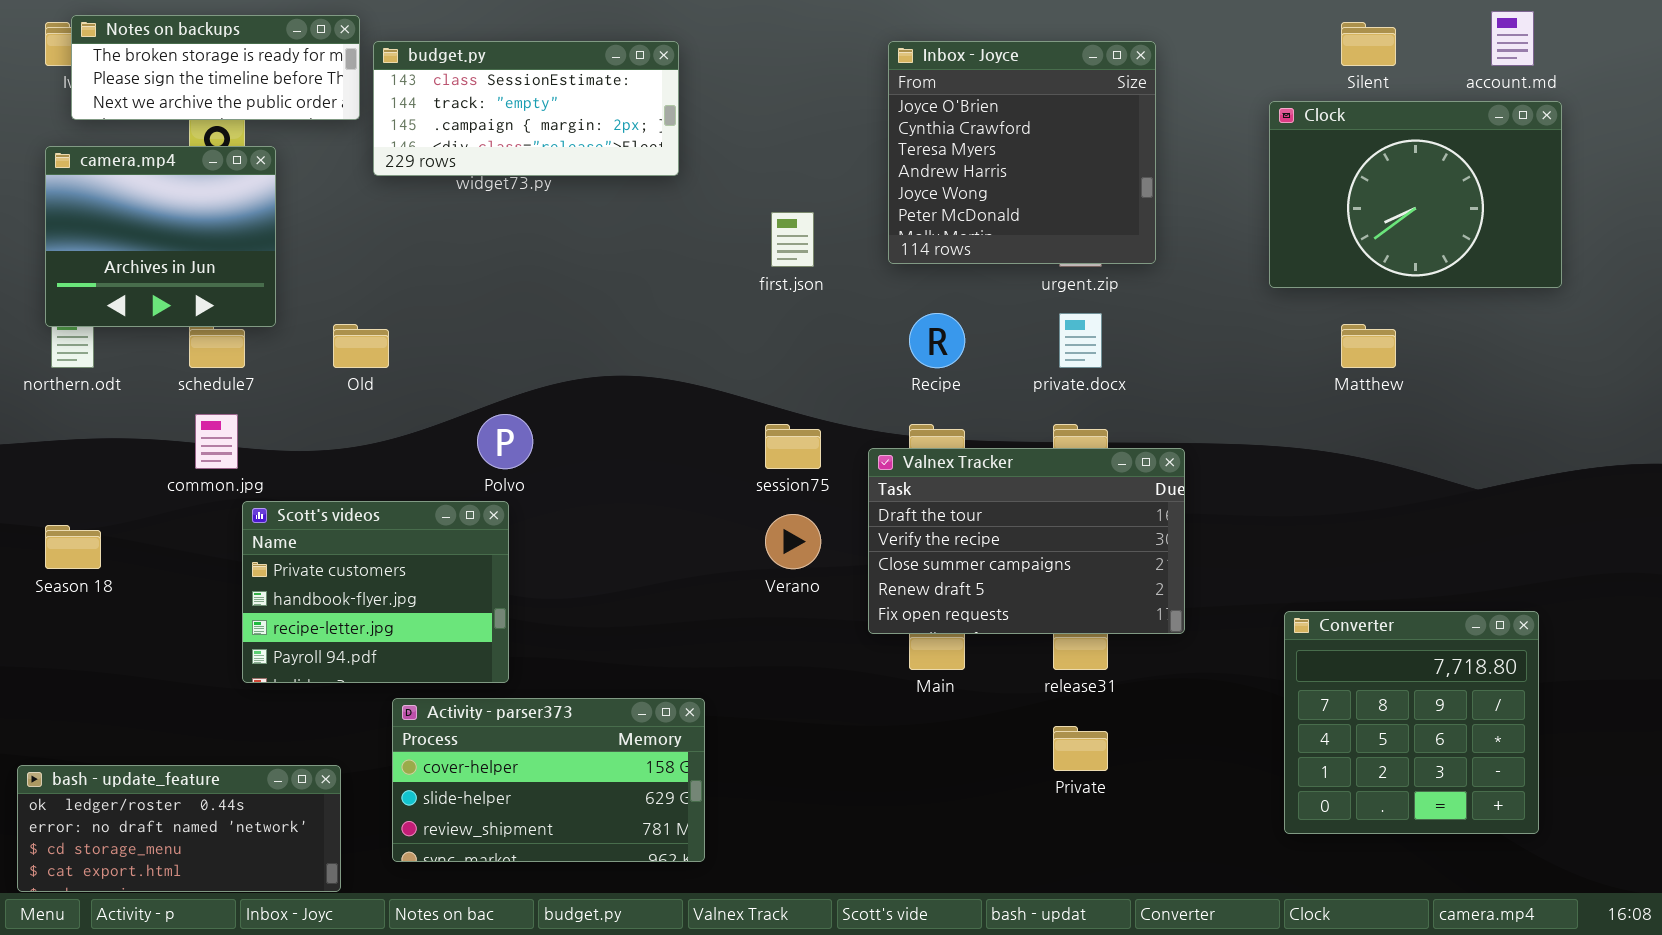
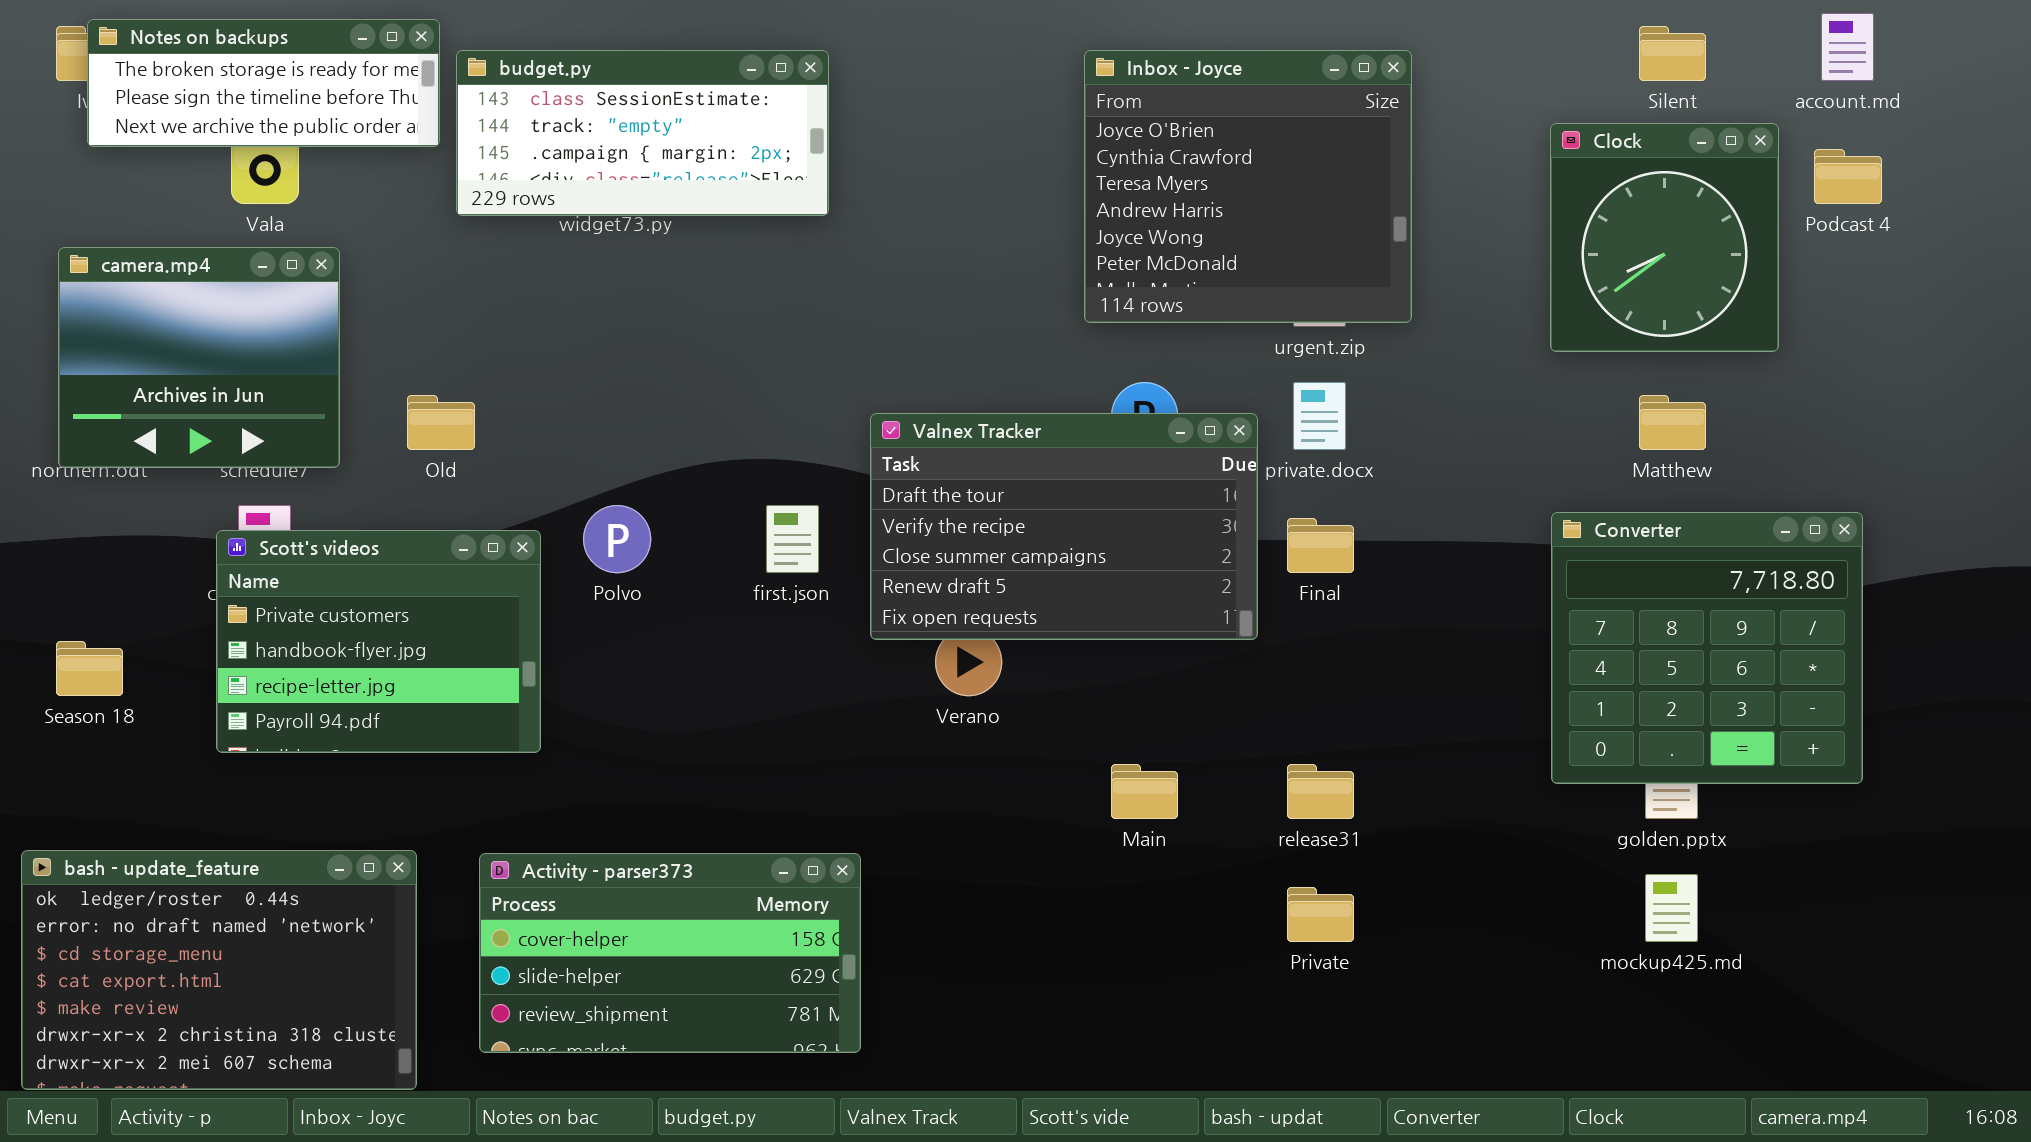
Clock: [1269,101,1562,288] -> [1550,123,1779,352], resized
camera.mp4: [45,146,276,327] -> [58,247,340,468], moved
first.json: [771,212,814,267] -> [766,505,819,573], moved
Valnex Tracker: [868,448,1185,634] -> [870,413,1258,640], moved
Scott's videos: [242,501,509,683] -> [216,530,541,753], moved
Converter: [1284,611,1539,834] -> [1551,512,1863,784], moved
bash - update_feature: [17,765,341,892] -> [21,850,417,1090], resized

